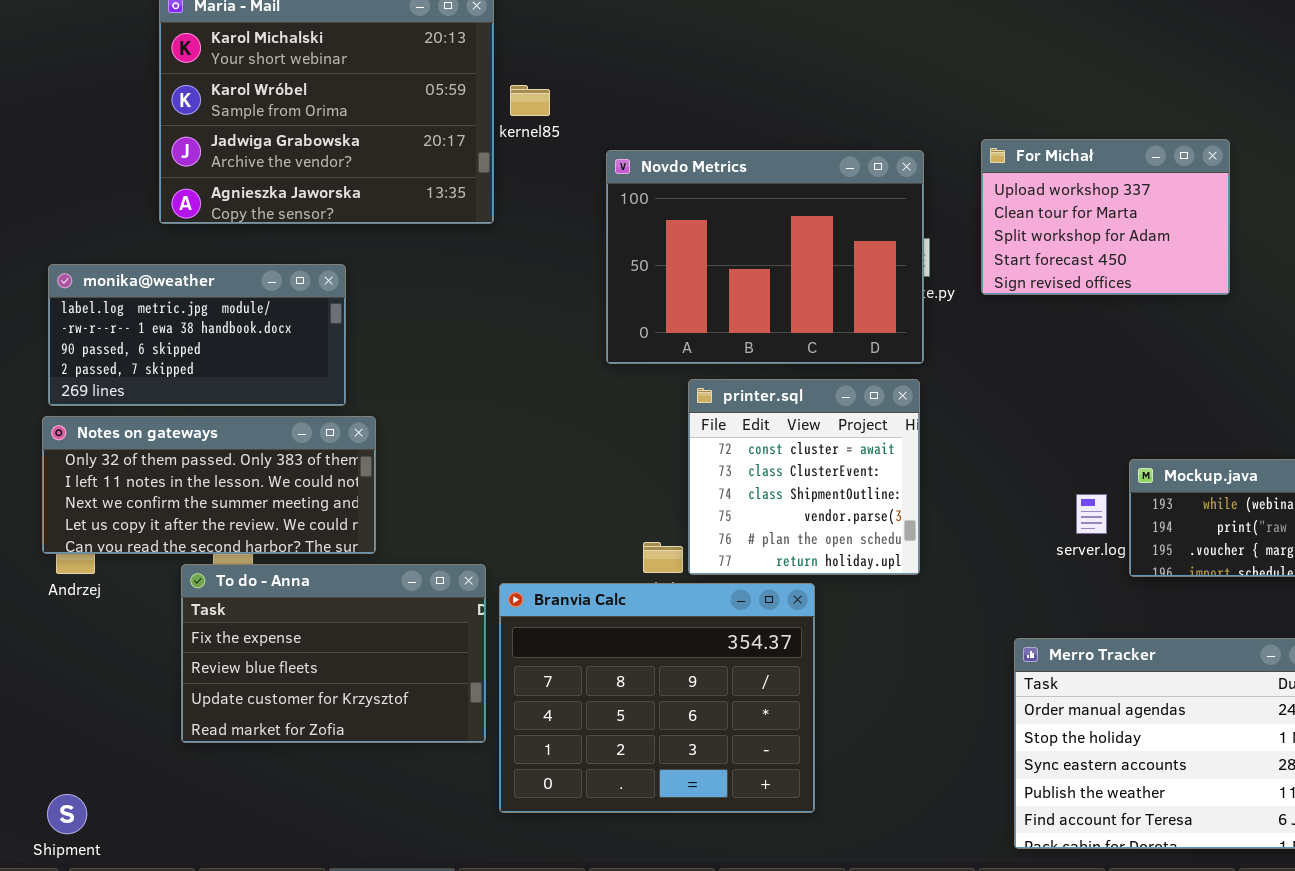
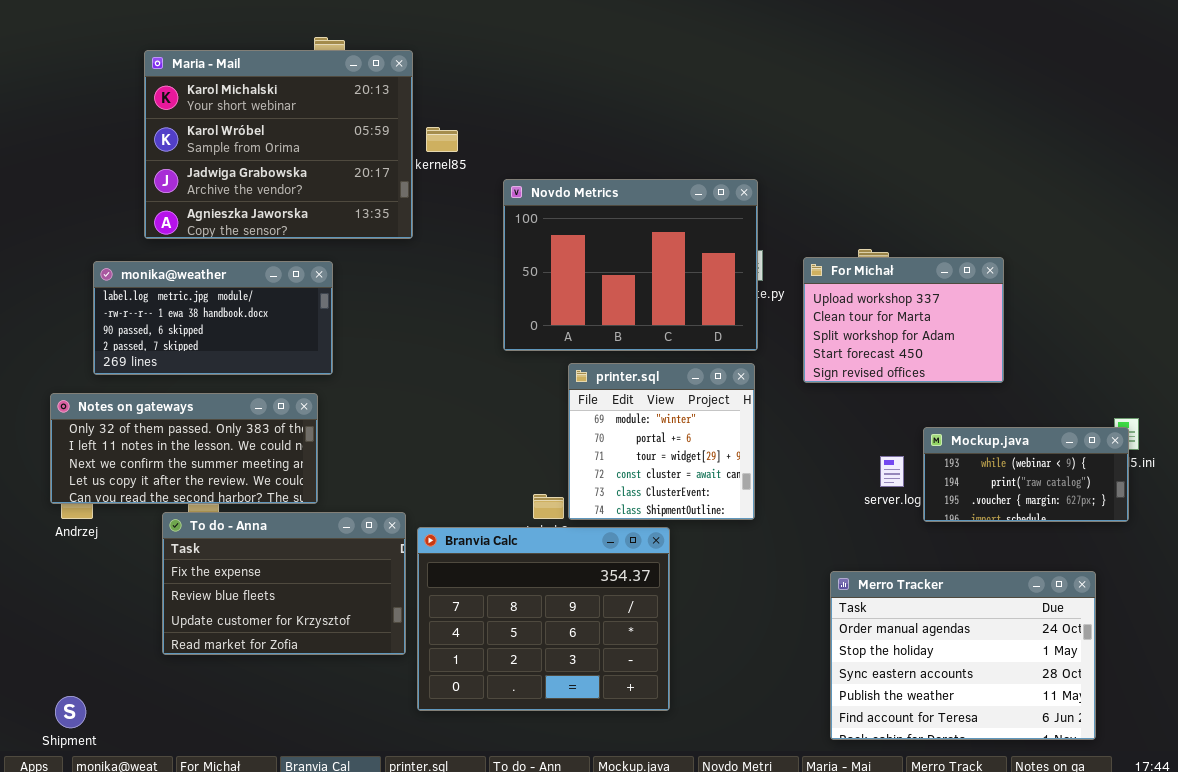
For Michał: [981,139,1230,295] -> [803,257,1004,383], moved
monika@weather: [48,264,346,406] -> [93,261,333,375], moved
printer.sql: [688,379,920,575] -> [568,363,755,520], scrolled up 3 rows

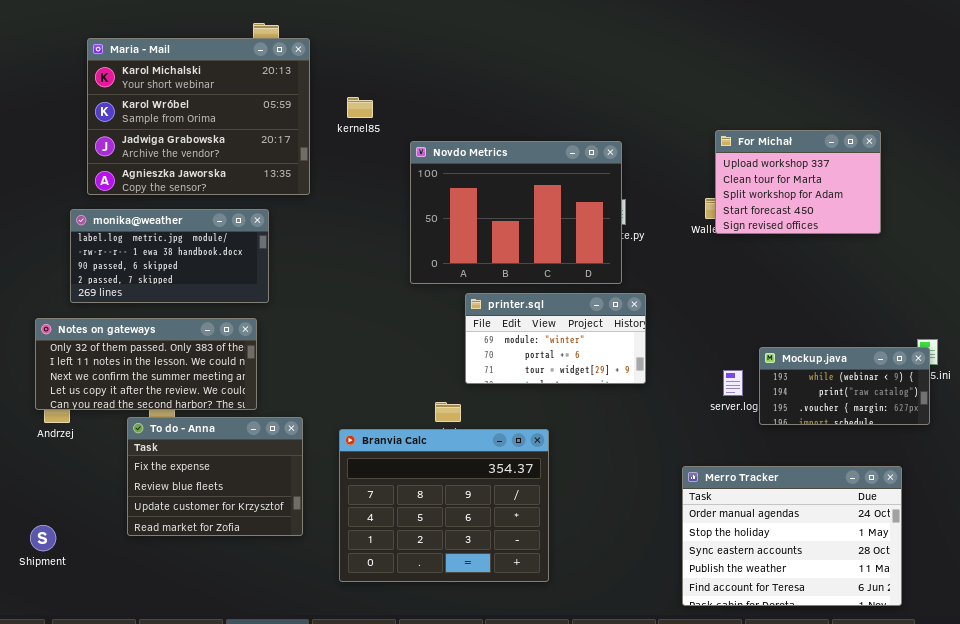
Maria - Mail: [144,50,413,239] -> [87,38,310,195], moved
For Michał: [803,257,1004,383] -> [715,130,881,234], moved
printer.sql: [568,363,755,520] -> [465,293,646,384], resized
To do - Anna: [162,512,406,655] -> [127,417,303,536], resized
Shipment: [55,696,86,728] -> [30,525,56,551], moved

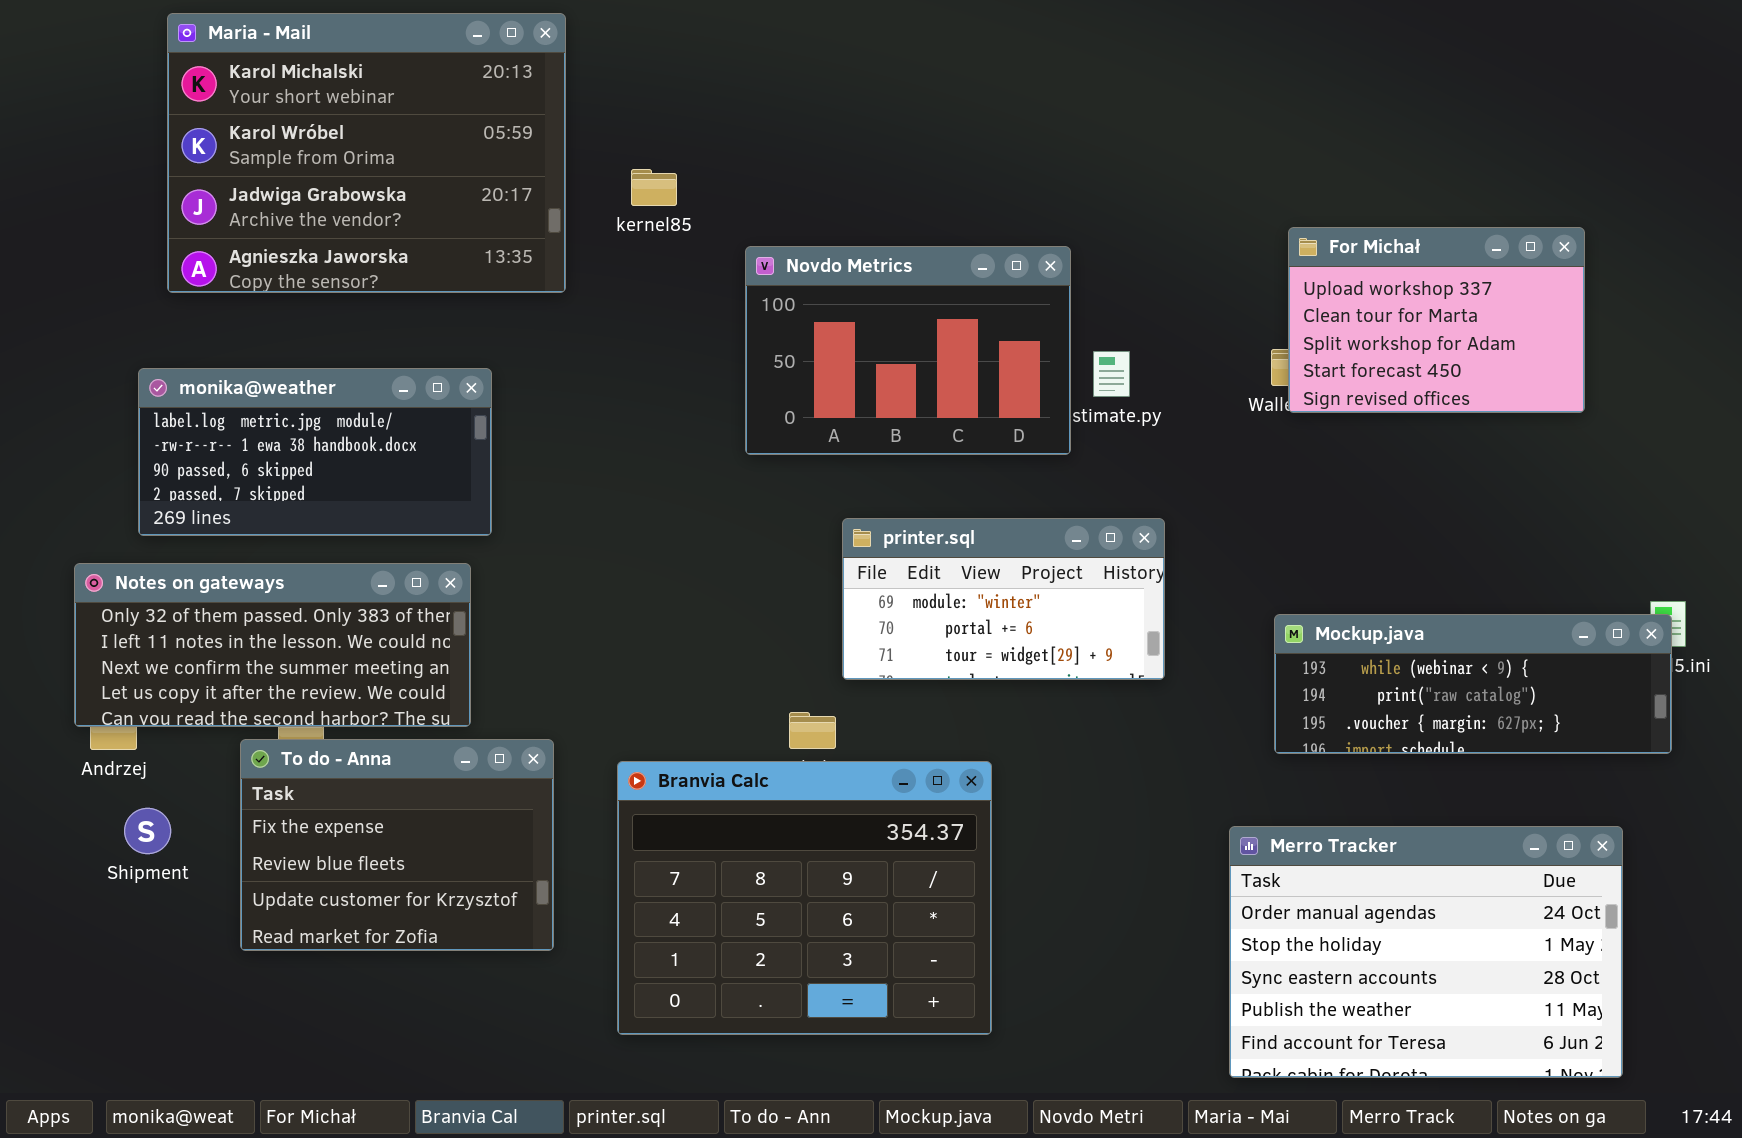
Maria - Mail: [87,38,310,195] -> [167,13,566,293], moved
Novdo Metrics: [410,141,622,284] -> [745,246,1071,455], resized
Mockup.java: [759,347,930,425] -> [1274,614,1672,754], resized
Shipment: [30,525,56,551] -> [124,808,171,854], moved

